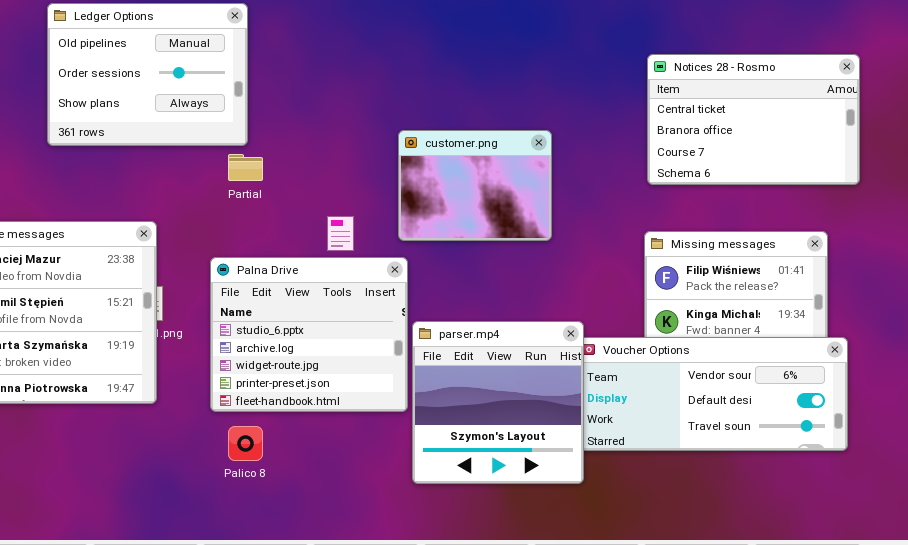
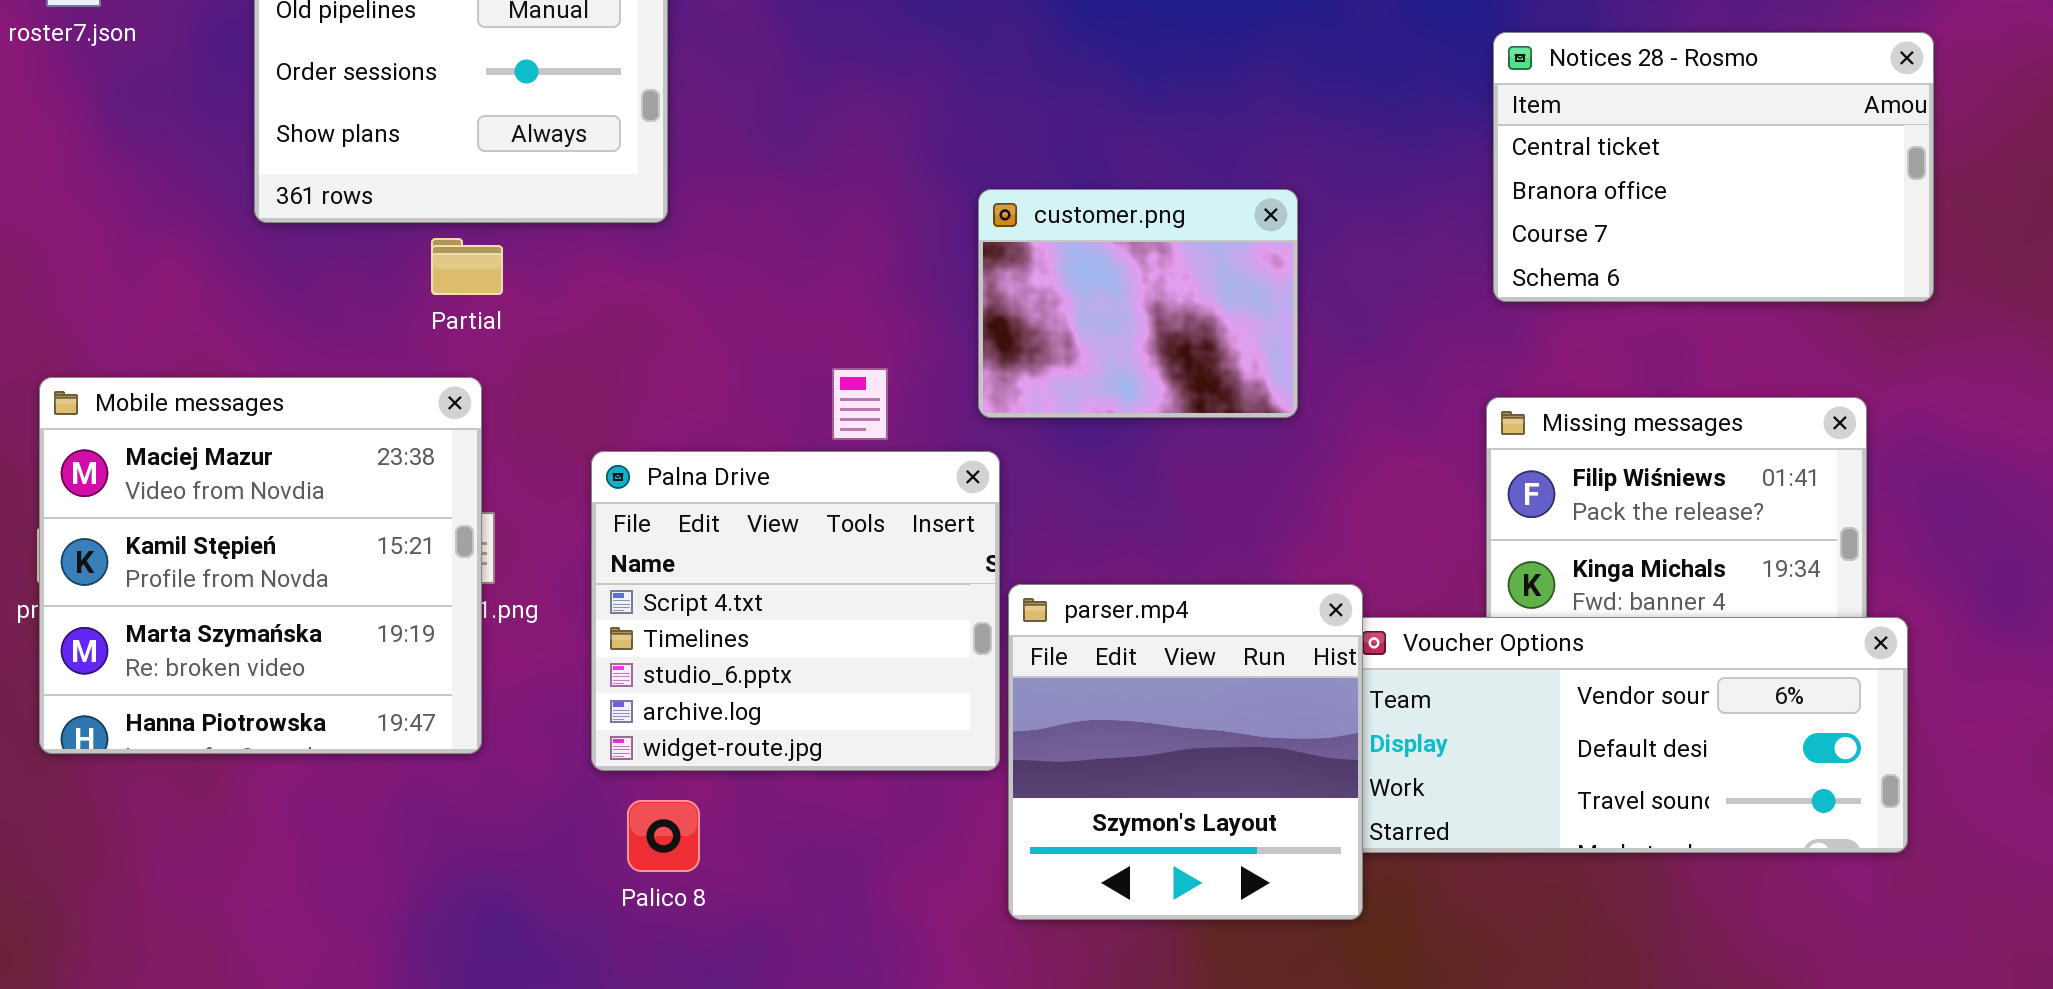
Partial: [228,154,263,181] -> [431,238,503,295], moved
Palna Drive: [210,257,408,412] -> [591,451,1000,771], scrolled up 2 rows

